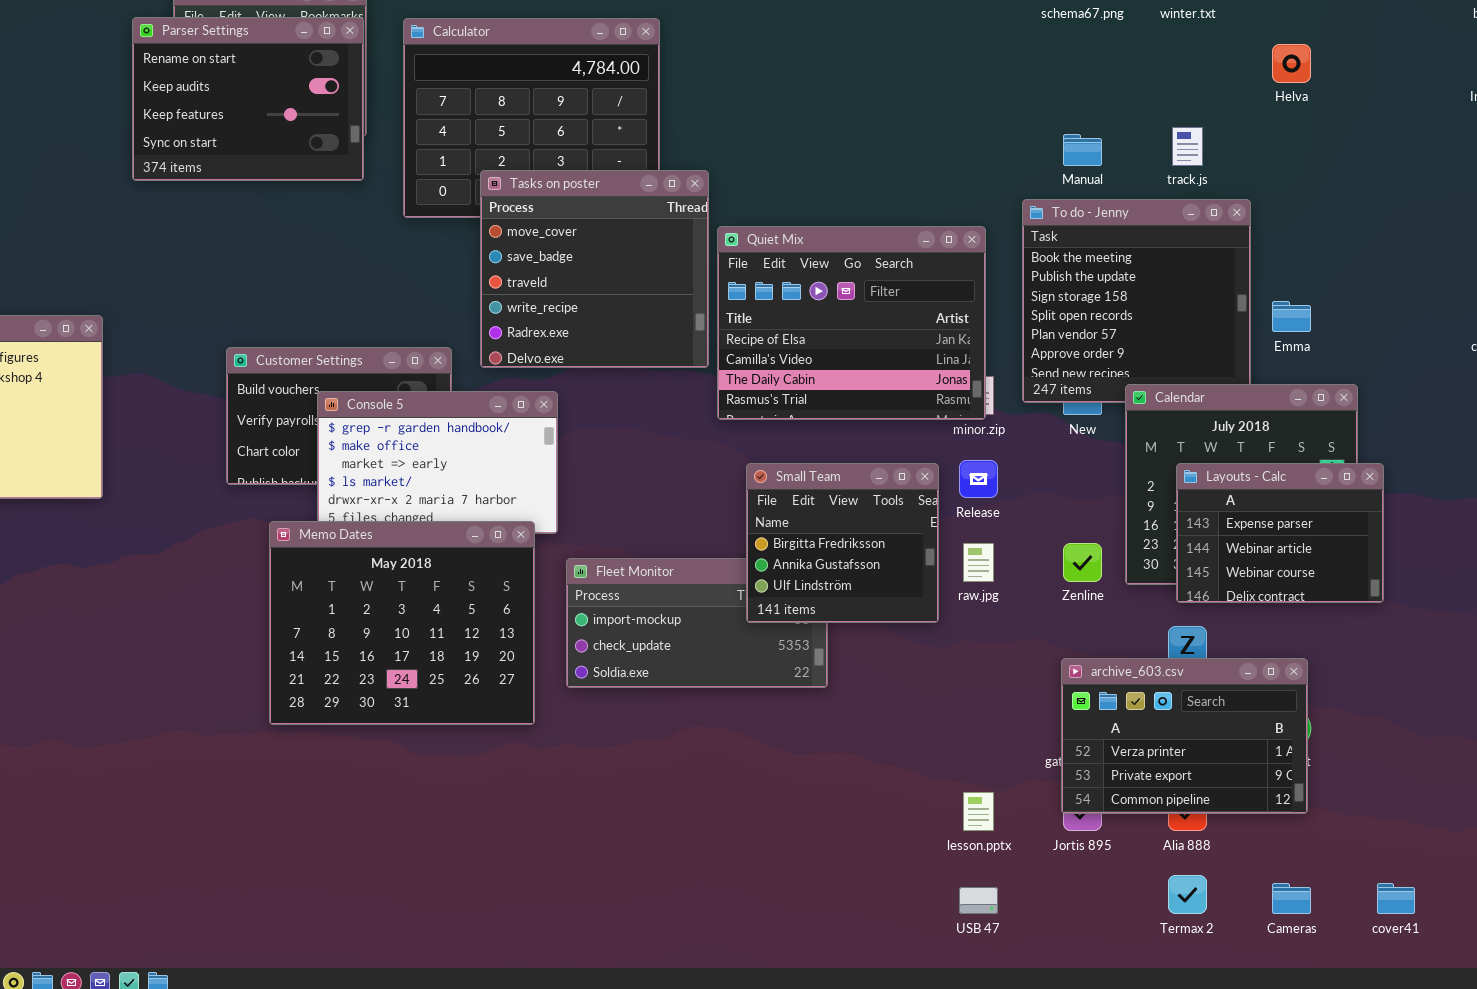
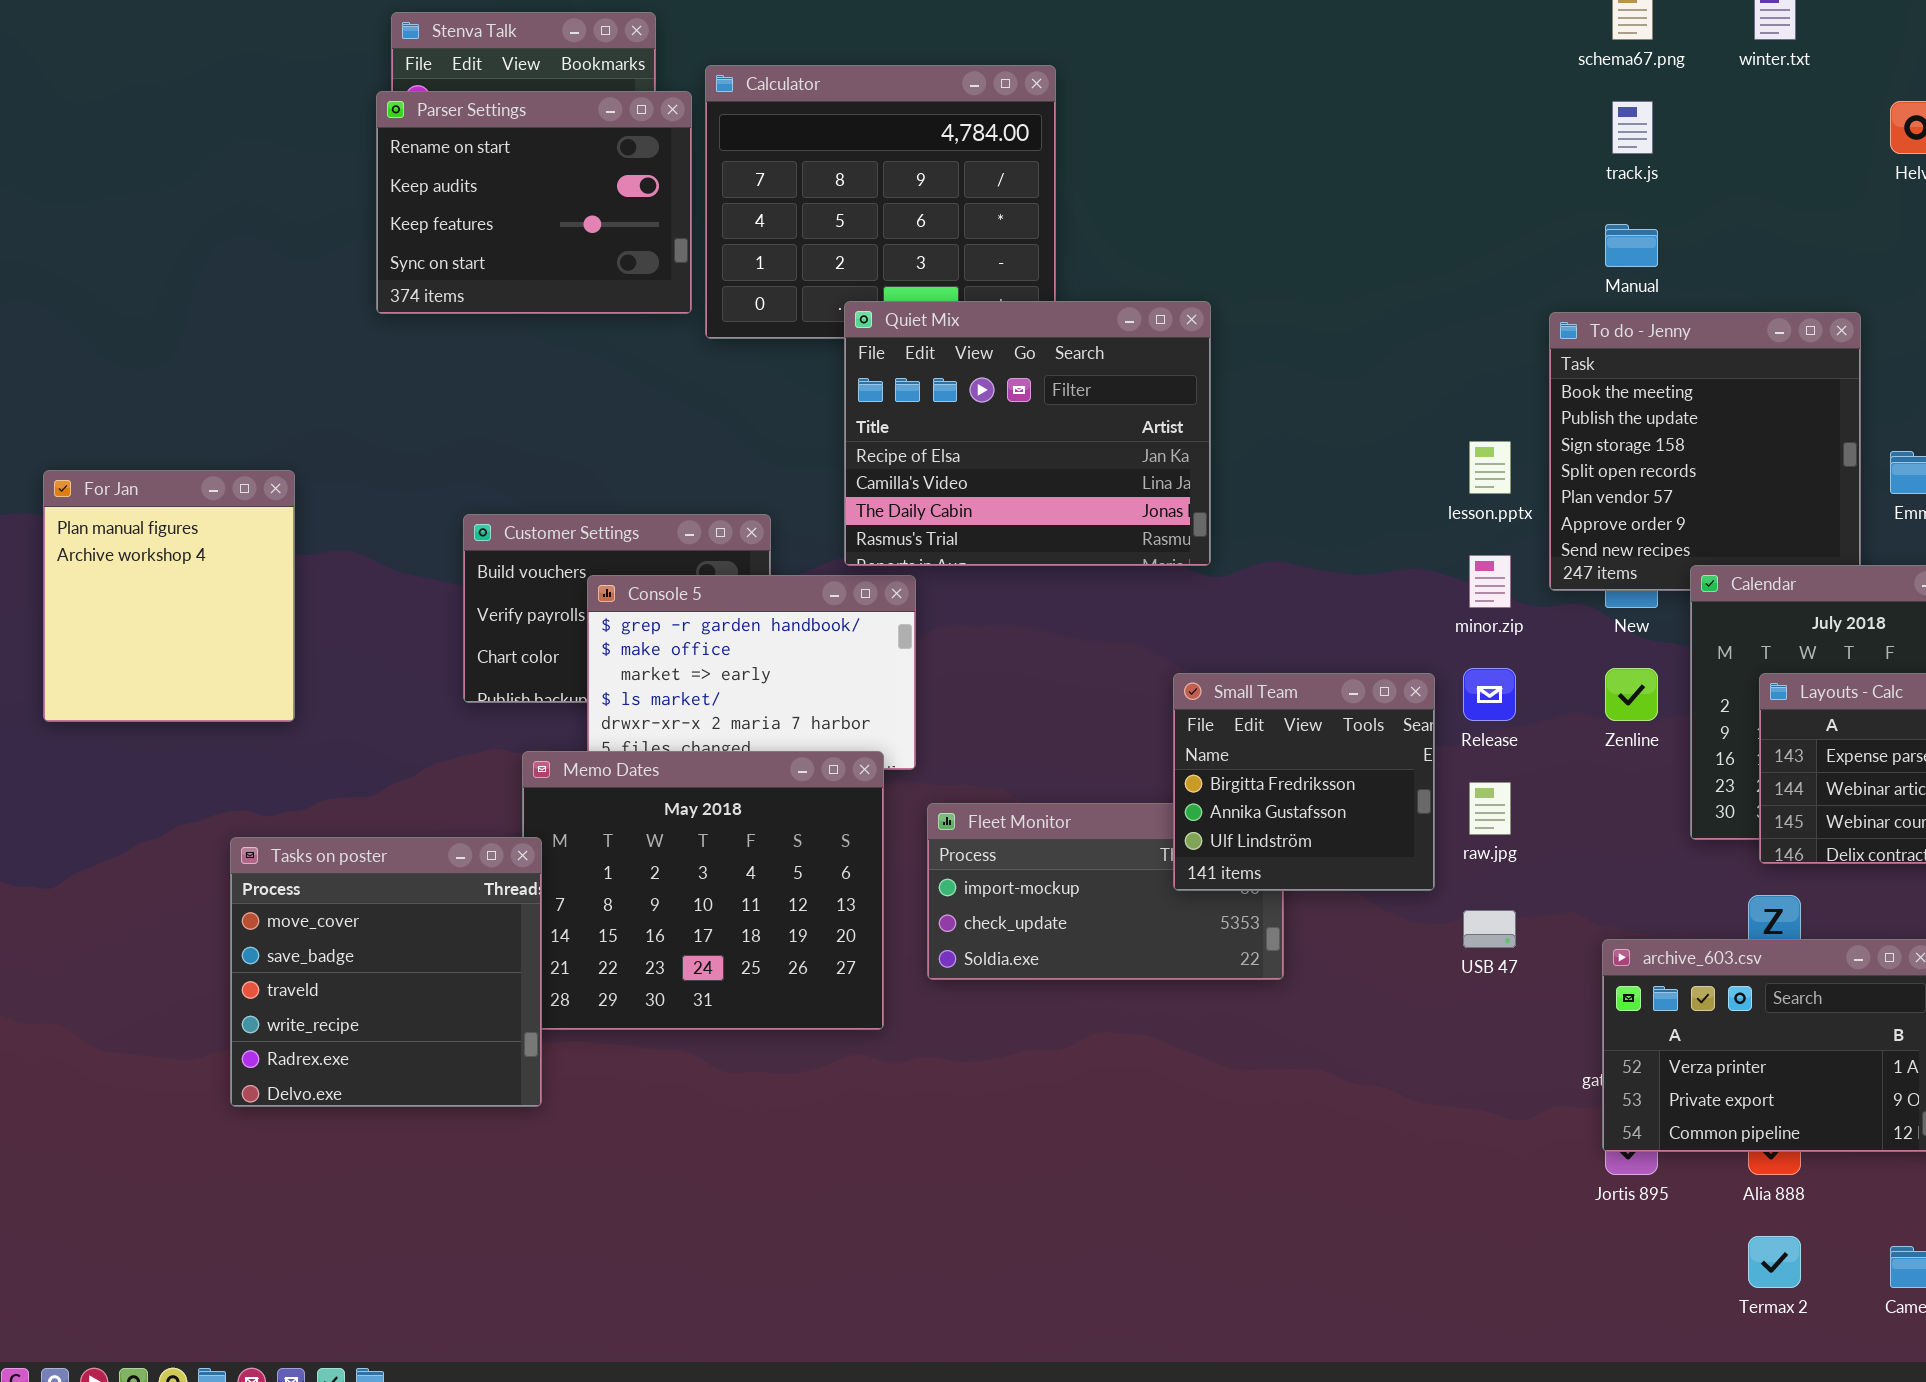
Parser Settings: [132,17,364,181] -> [376,91,692,314], moved
track.js: [1172,127,1203,166] -> [1612,101,1653,154], moved
Tasks on poster: [480,170,709,368] -> [230,837,542,1107], moved
Quiet Mix: [717,226,986,420] -> [844,301,1211,566], moved
Zenline: [1063,543,1102,582] -> [1605,668,1658,721], moved
lesson.pptx: [963,792,994,831] -> [1469,441,1511,494], moved
USB 47: [959,887,998,914] -> [1463,910,1516,948], moved

